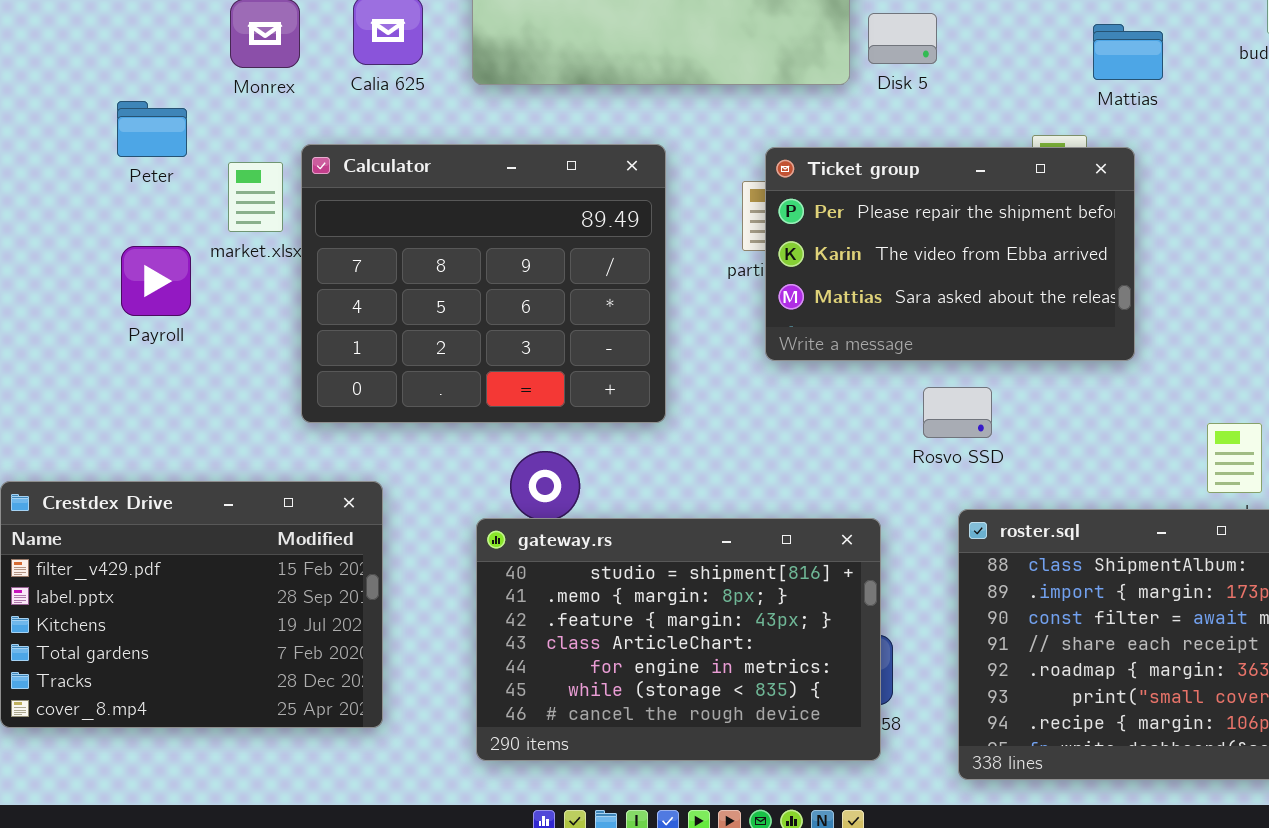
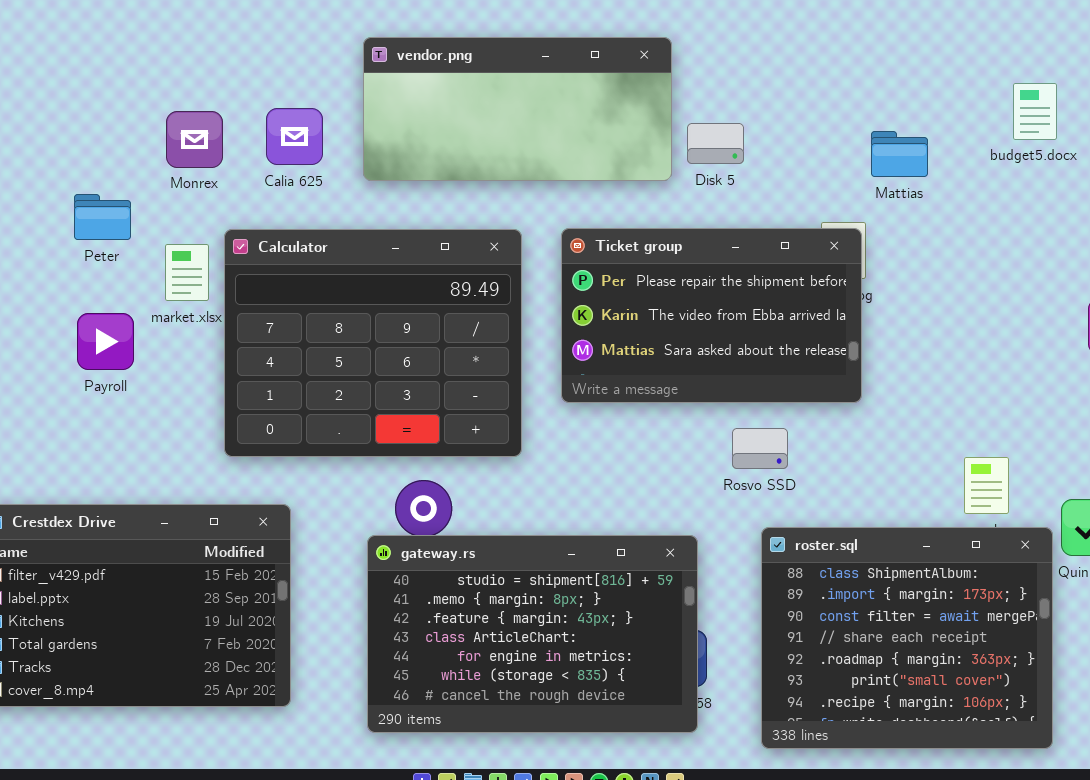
Ticket group: [765,147,1135,361] -> [561,228,862,403], moved

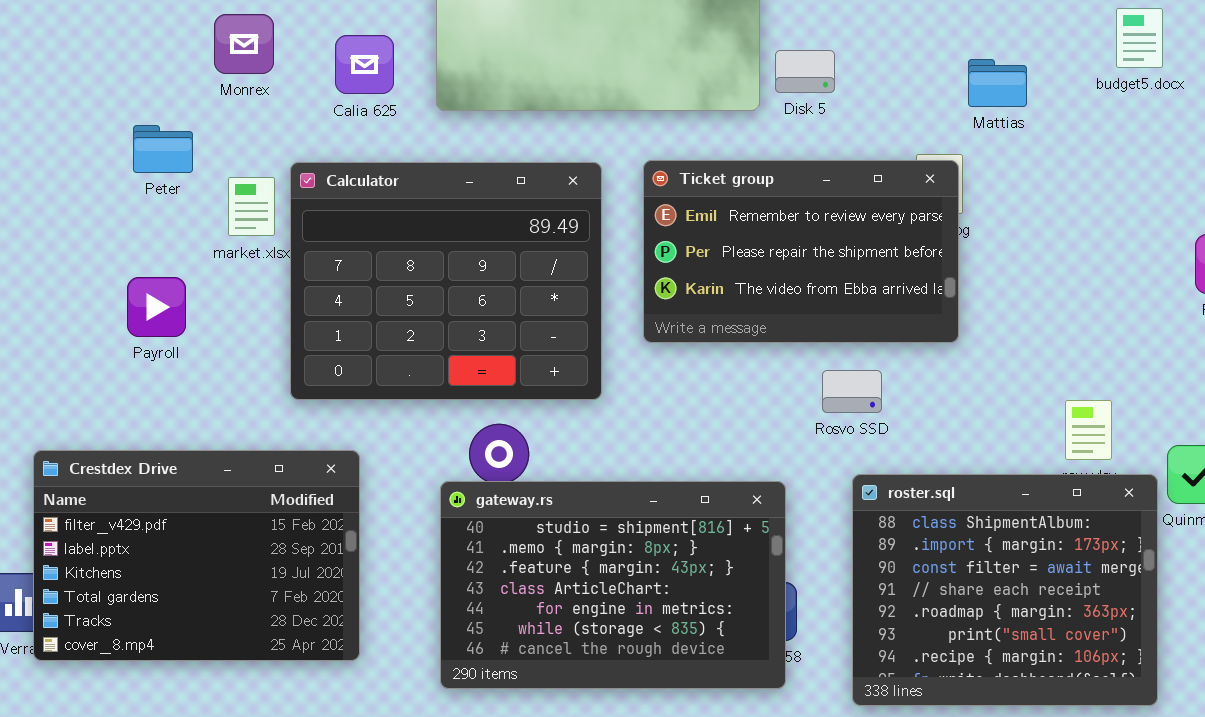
Monrex: [166,111,223,168] -> [214,14,274,74], moved
Ticket group: [561,228,862,403] -> [643,160,959,343], scrolled up 1 row
Payroll: [77,313,134,370] -> [127,277,186,337], moved

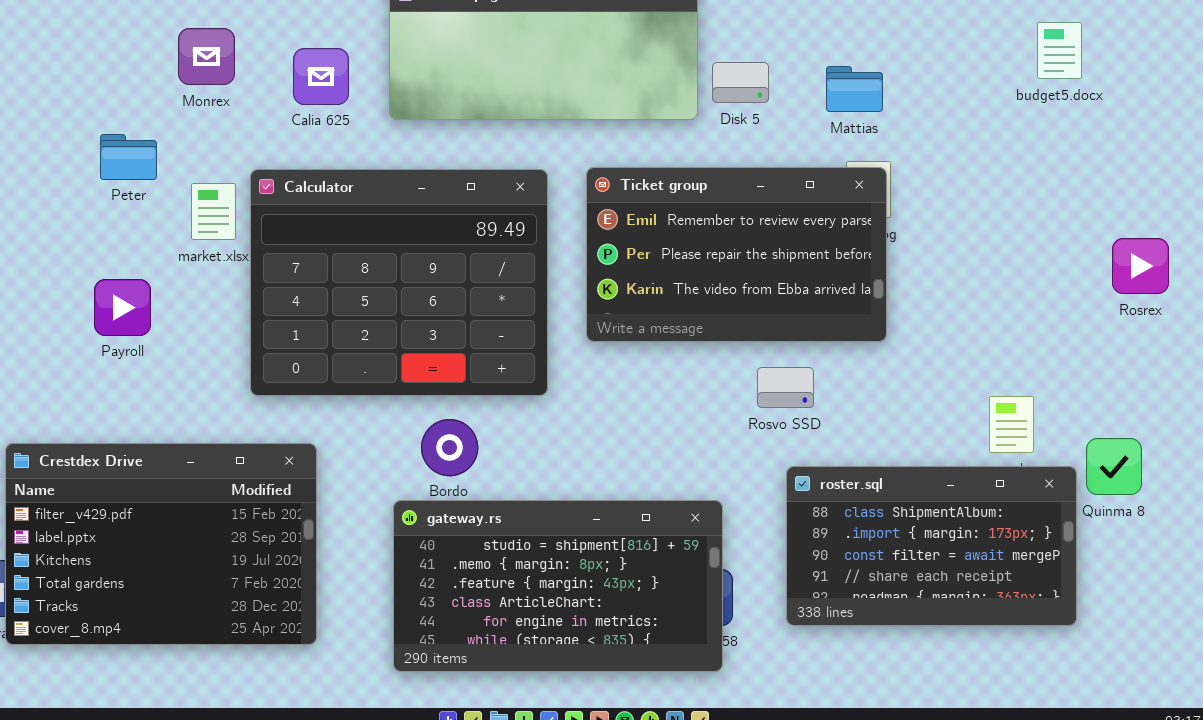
Mattias: [968,59,1027,107] -> [826,66,883,112], moved
roster.sql: [852,474,1158,706] -> [786,466,1077,626], resized
gateway.rs: [440,481,786,689] -> [393,500,723,672], resized

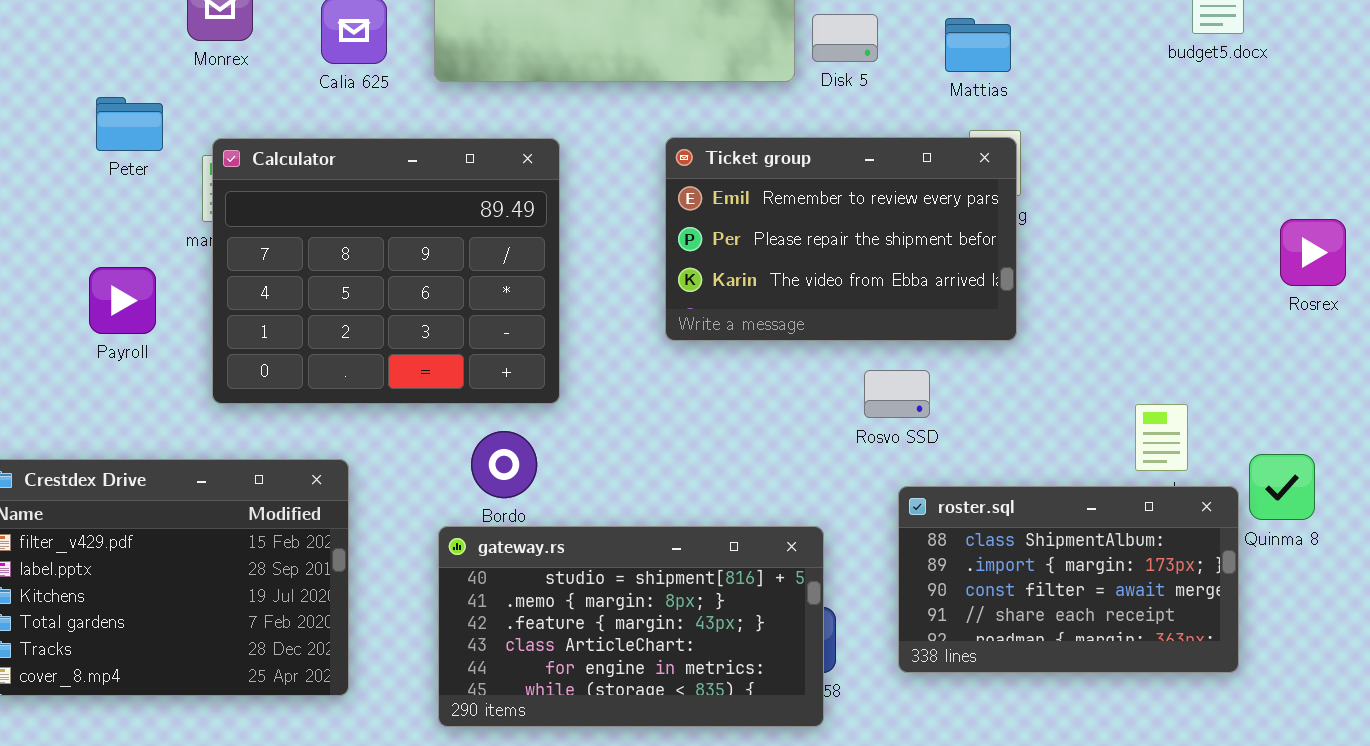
Calculator: [250,169,548,396] -> [212,138,560,404], moved

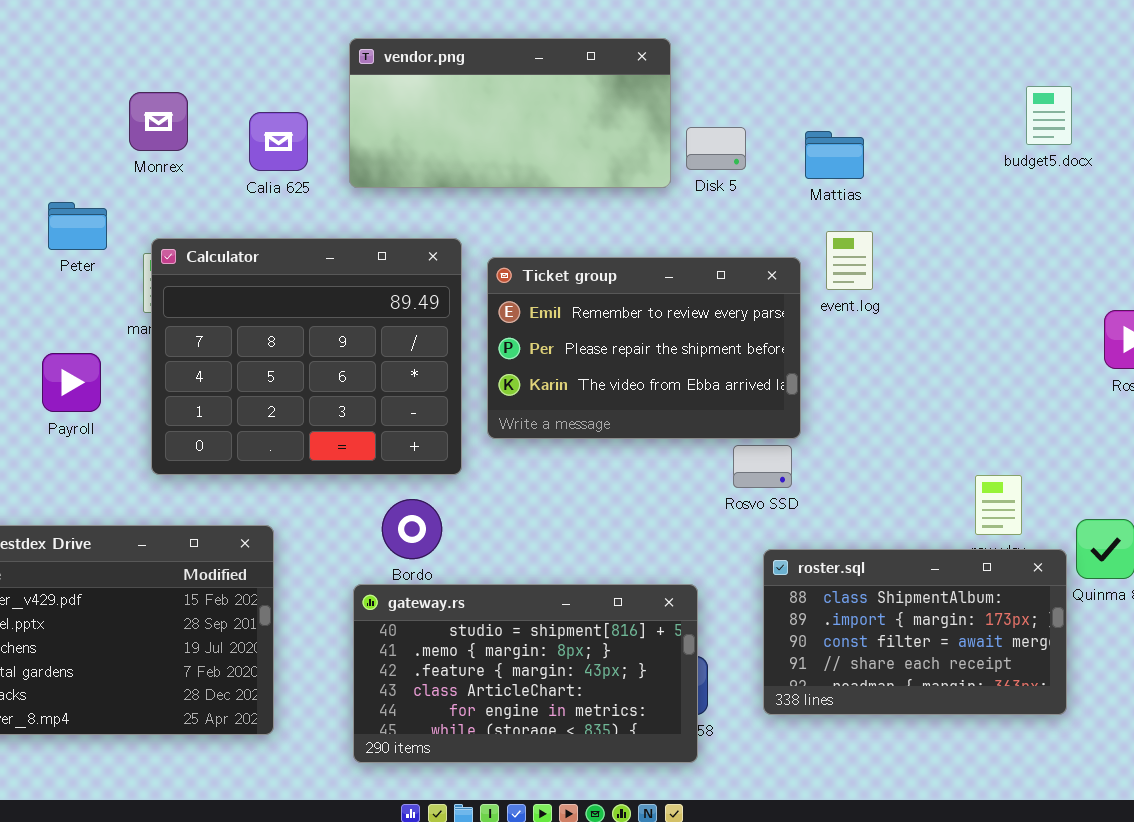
Ticket group: [665,137,1017,341] -> [487,257,801,439], moved

